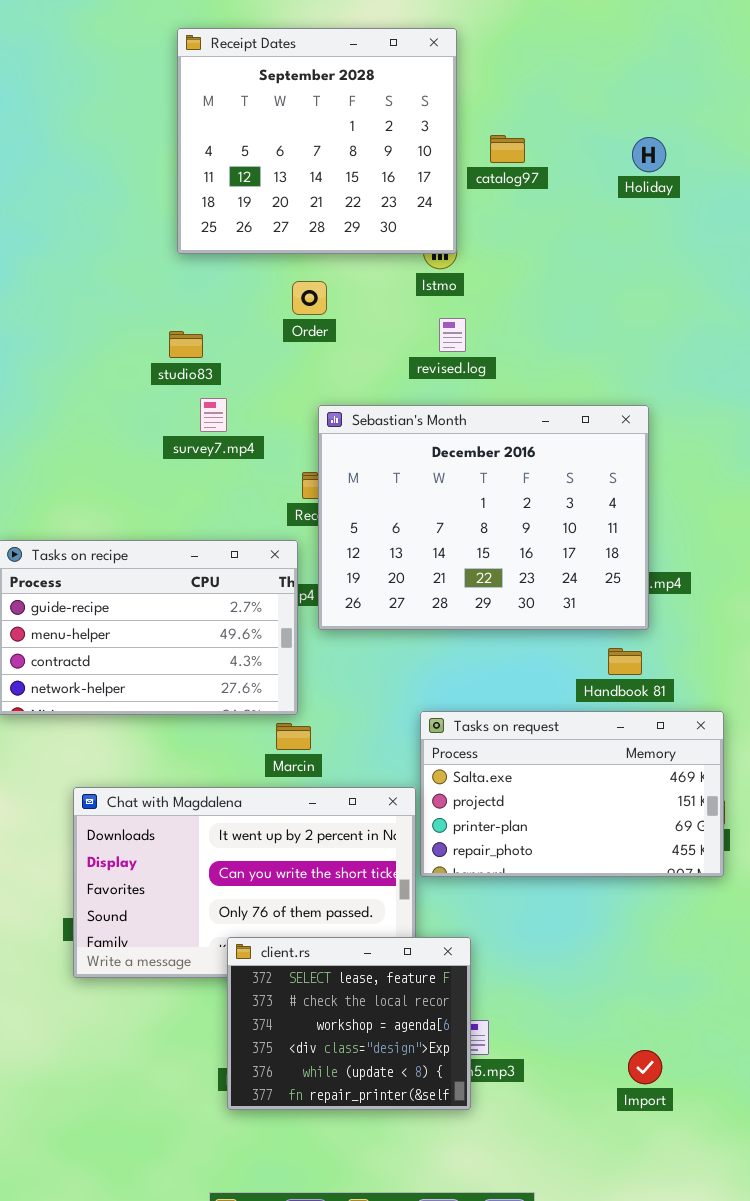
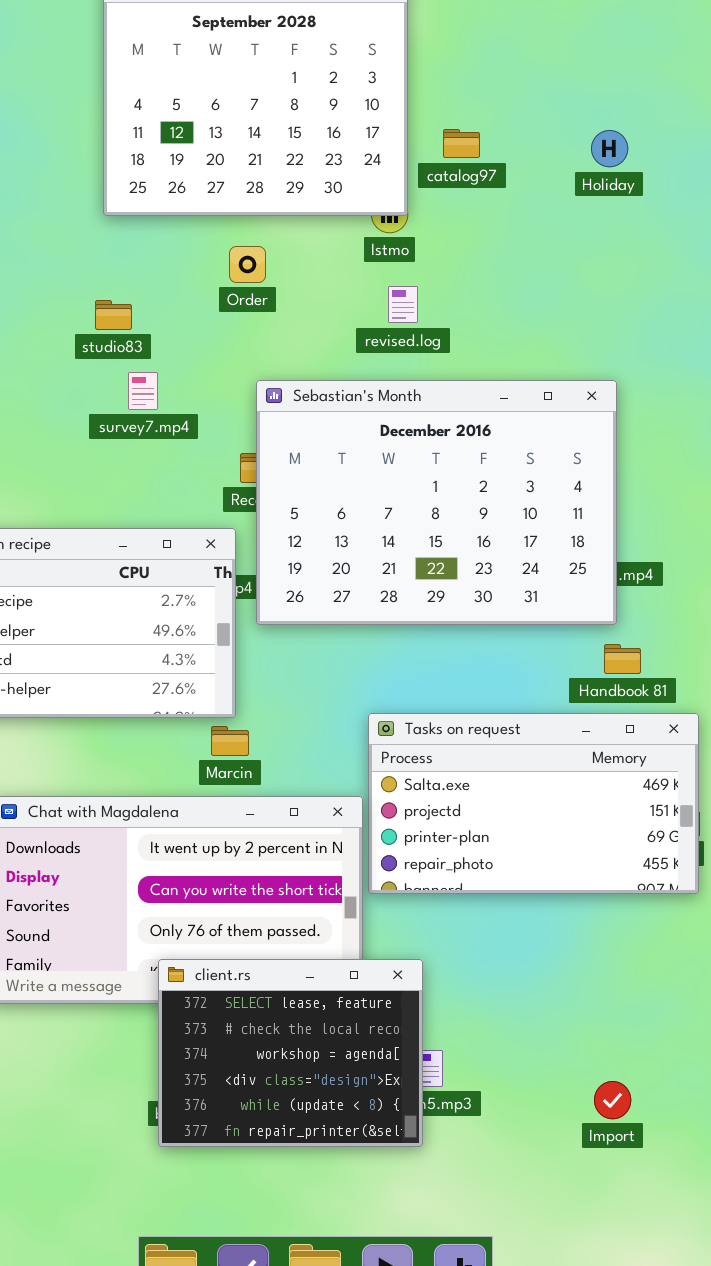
catalog97: [490,135,525,163] -> [443,129,480,158], moved
Holiday: [632,137,666,172] -> [591,130,628,167], moved
Handbook 81: [608,648,642,675] -> [604,644,641,674], moved

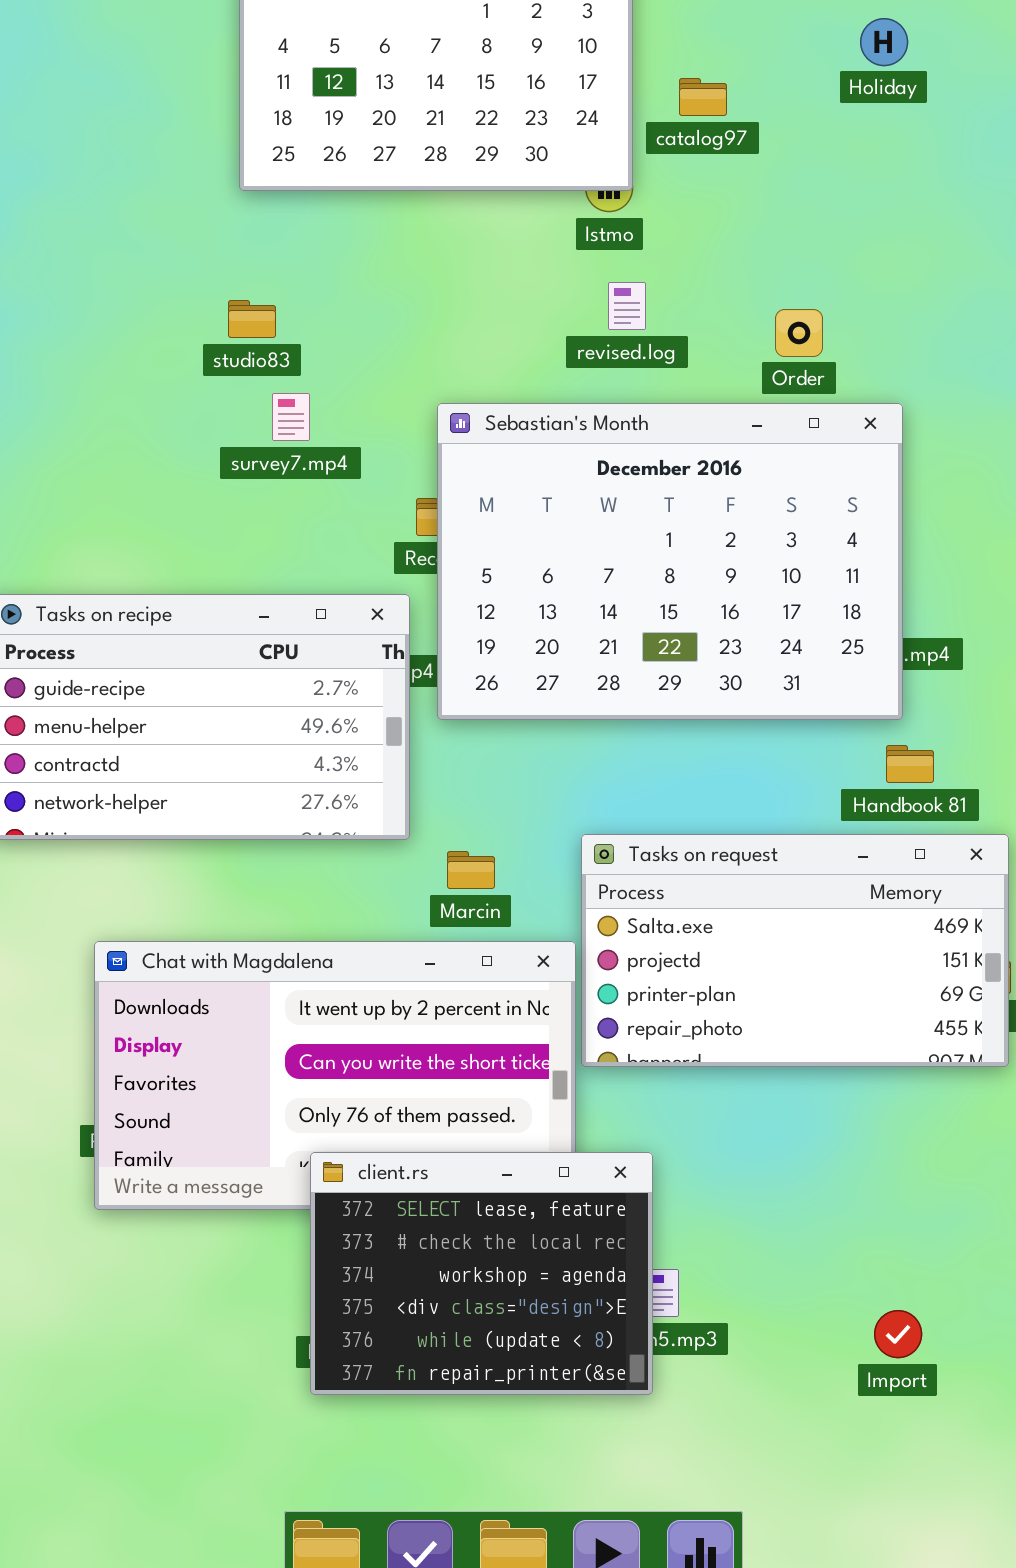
Holiday: [591,130,628,167] -> [860,18,908,66], moved
Order: [229,246,266,283] -> [775,309,823,357], moved
Marcin: [211,726,249,756] -> [447,851,495,889], moved

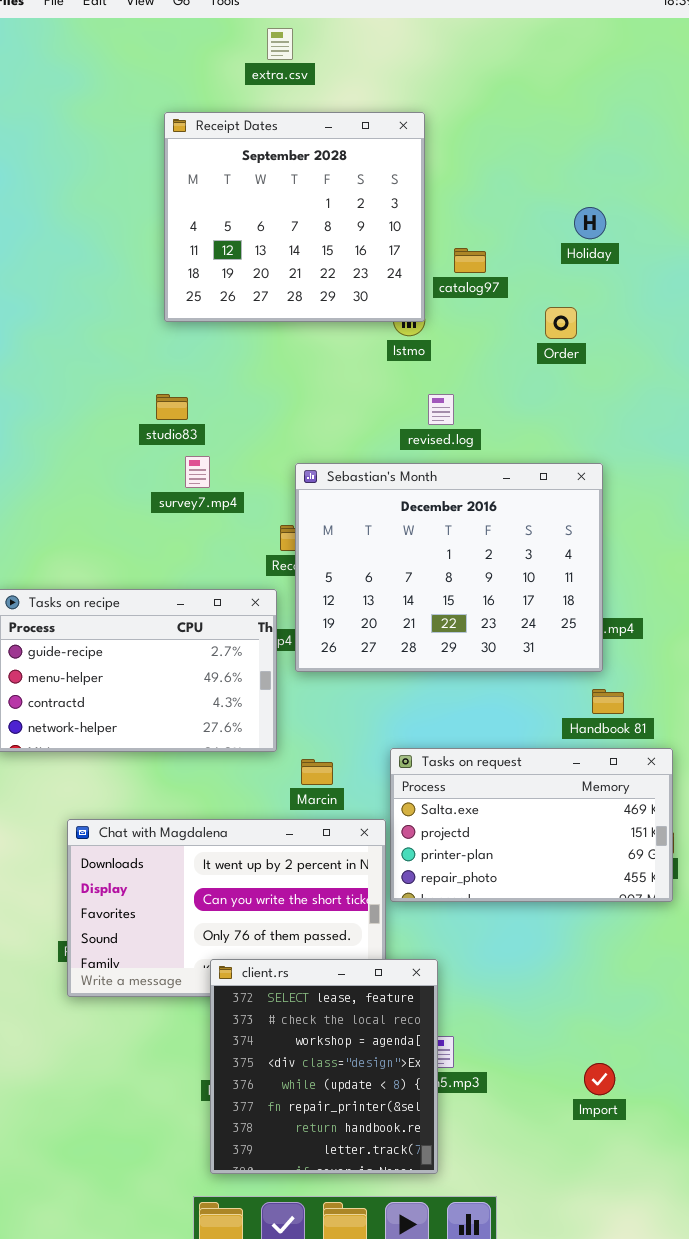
revised.log: [608,282,646,330] -> [428,394,454,425], moved
Order: [775,309,823,357] -> [545,307,577,339], moved
client.rs: [310,1152,653,1395] -> [210,959,438,1174], resized

